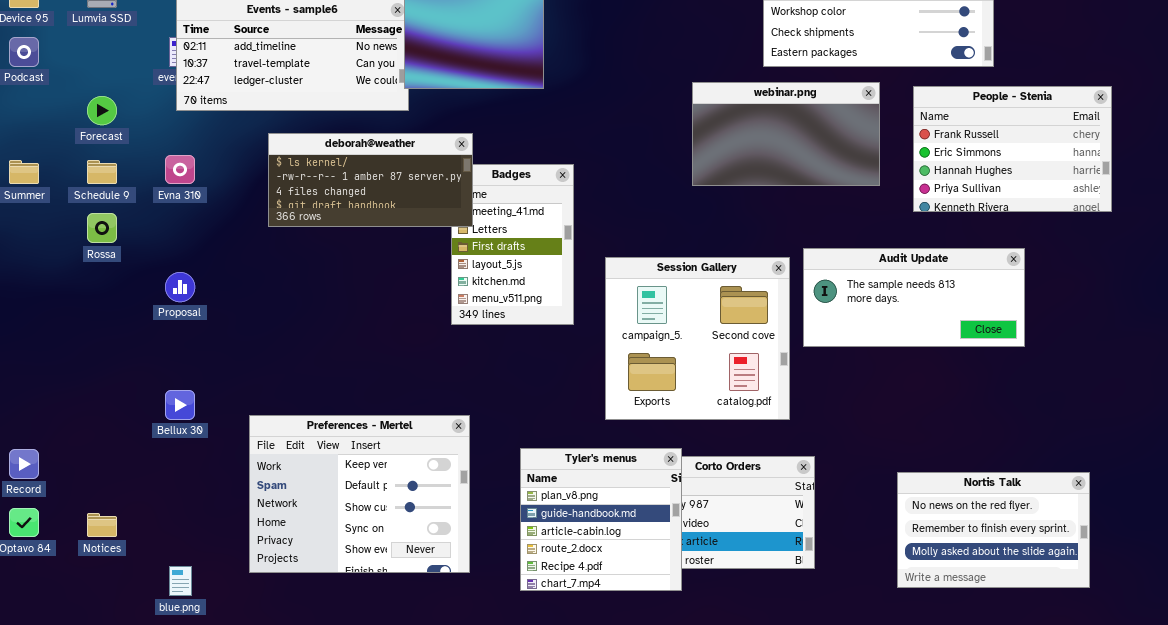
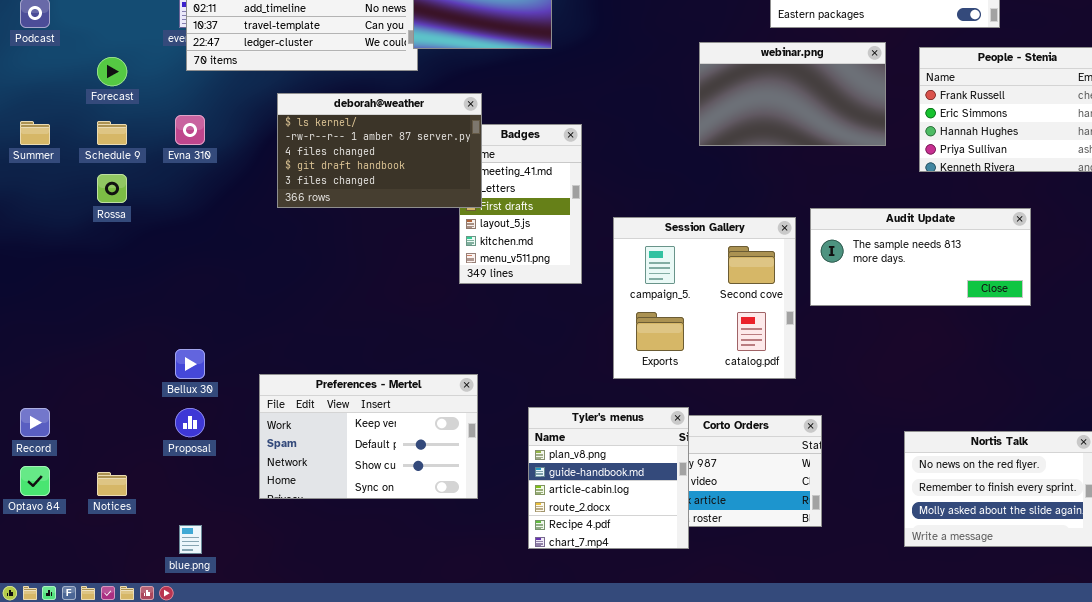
deborah@weather: [268,133,473,227] -> [277,93,482,208], resized
Proposal: [165,272,195,302] -> [175,408,205,437], moved
Preferences - Mertel: [249,415,470,573] -> [259,374,478,499], resized

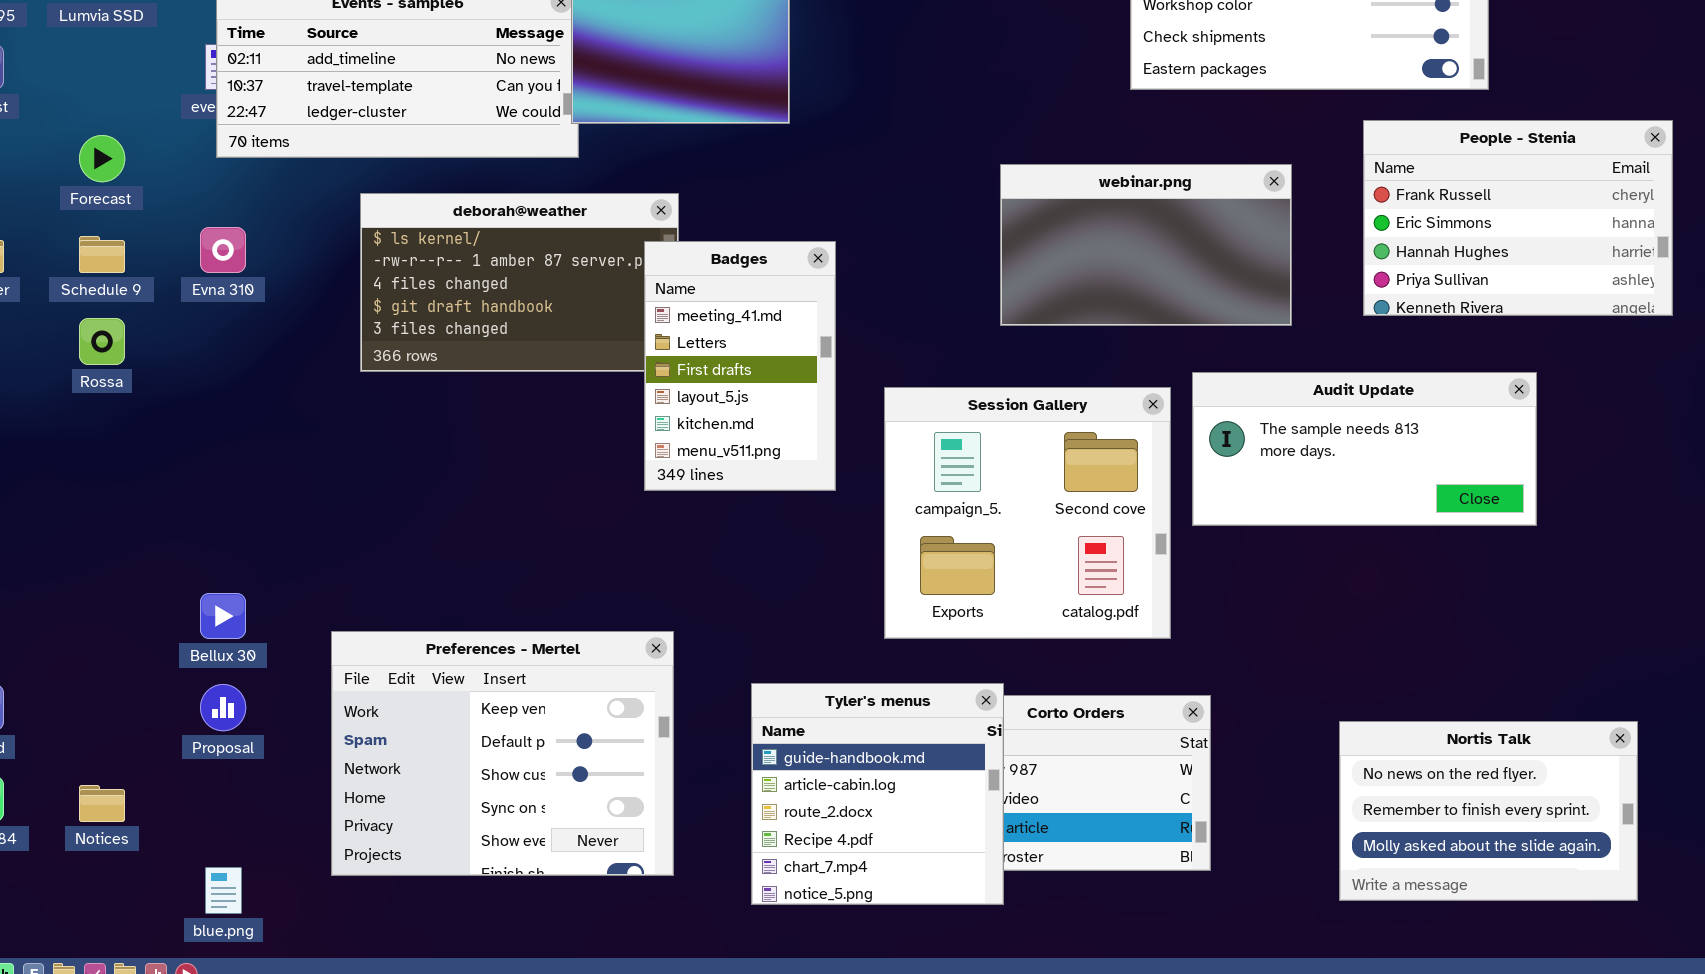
webinar.png: [699,42,886,146] -> [1000,164,1292,326], moved
Badges: [459,124,582,284] -> [644,241,836,491], raised
Preferences - Mertel: [259,374,478,499] -> [331,631,674,876], resized
Tyler's menus: [528,407,689,549] -> [751,683,1004,905], scrolled down 1 row

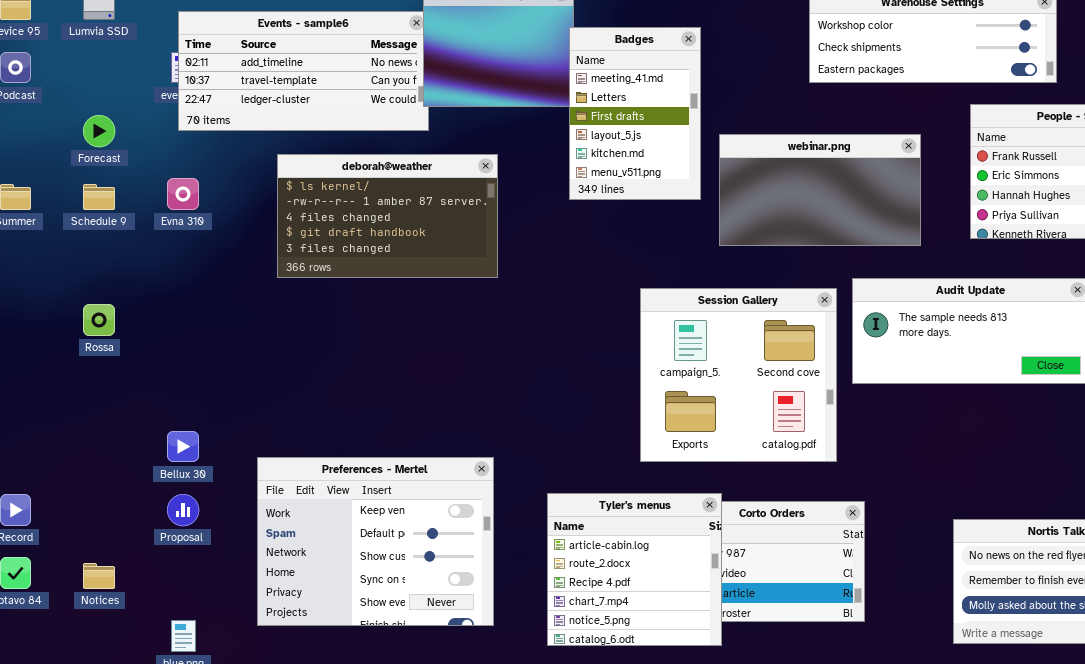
Badges: [644,241,836,491] -> [569,27,701,200], moved
Rossa: [79,318,125,365] -> [83,304,115,336], moved
Tyler's menus: [751,683,1004,905] -> [547,493,722,646], scrolled down 1 row

